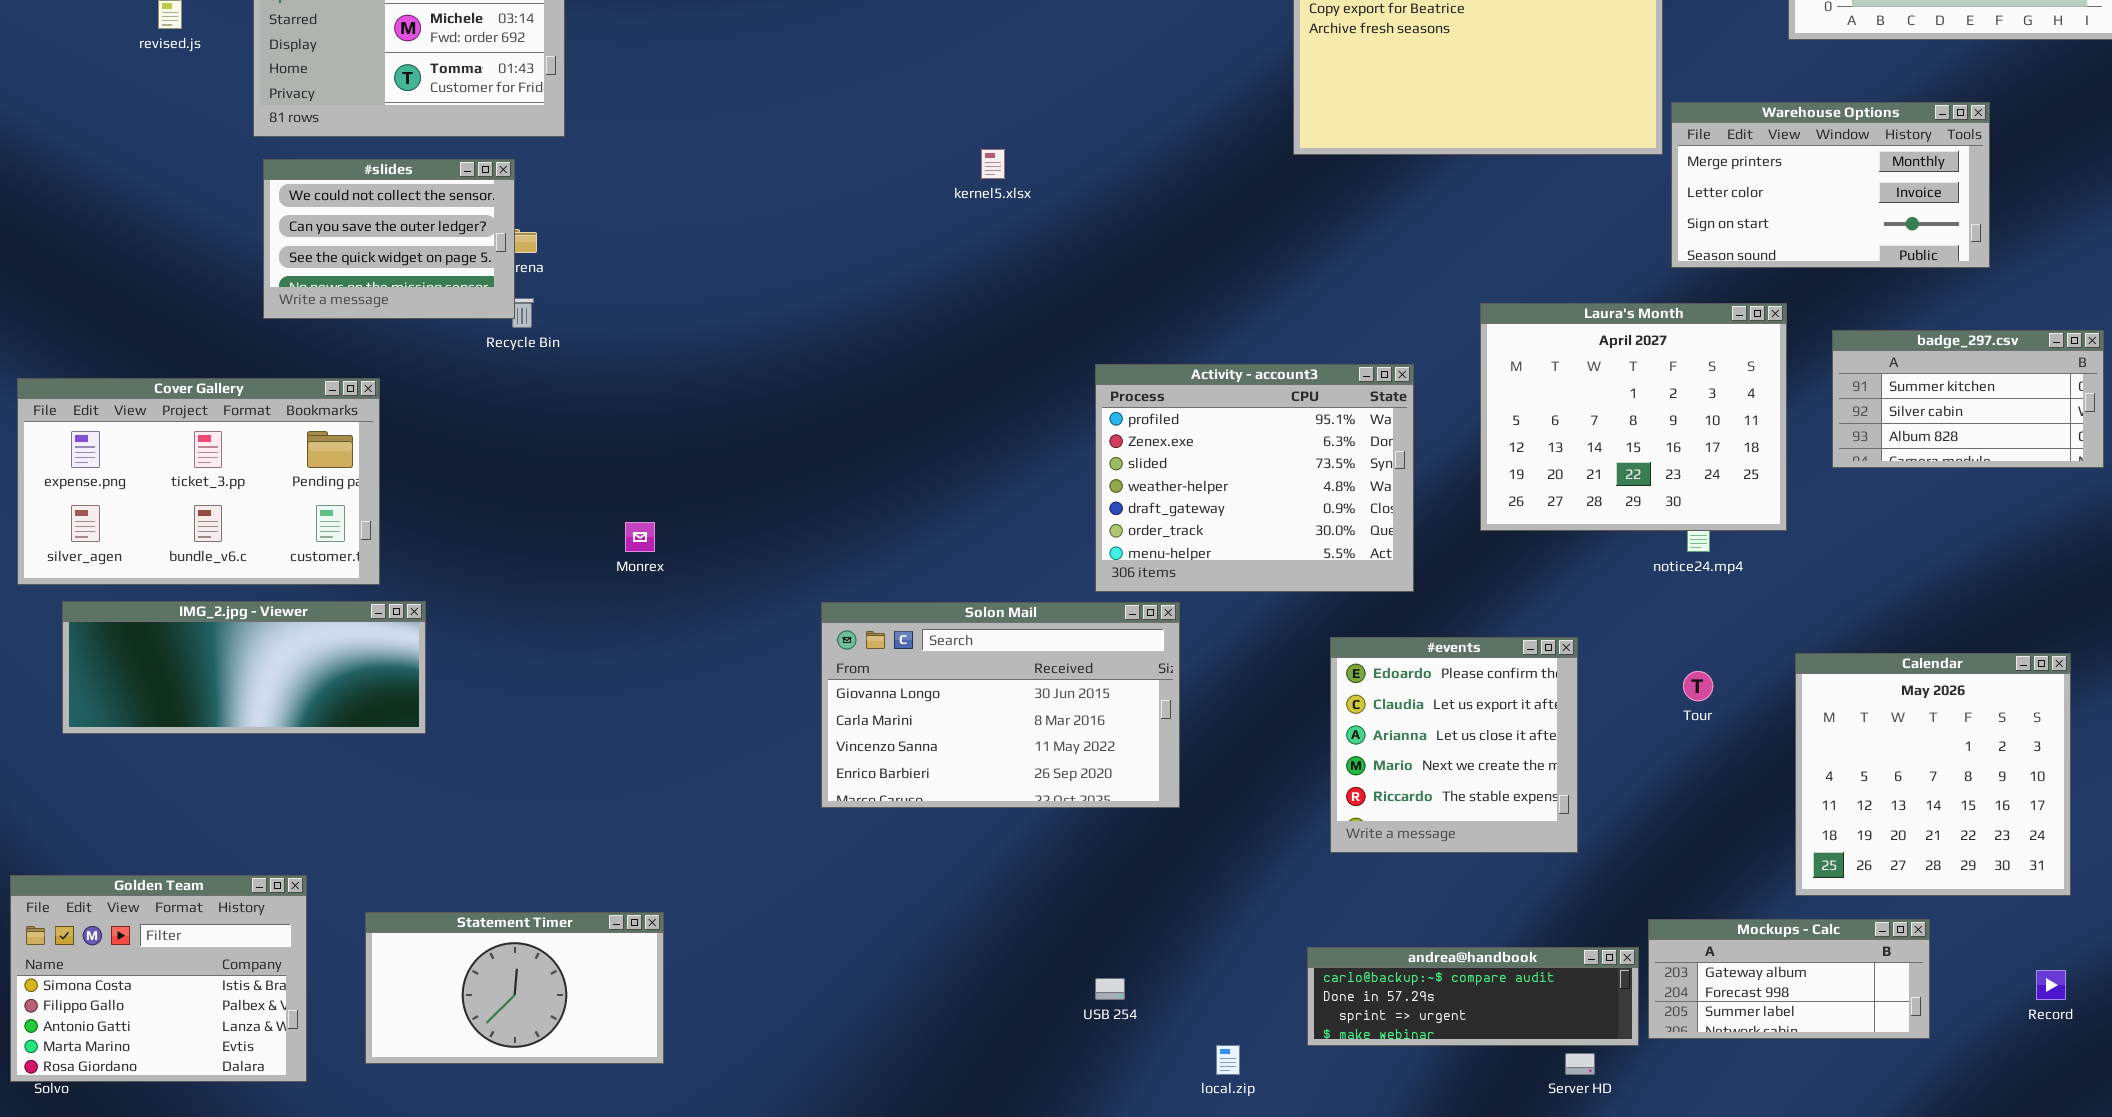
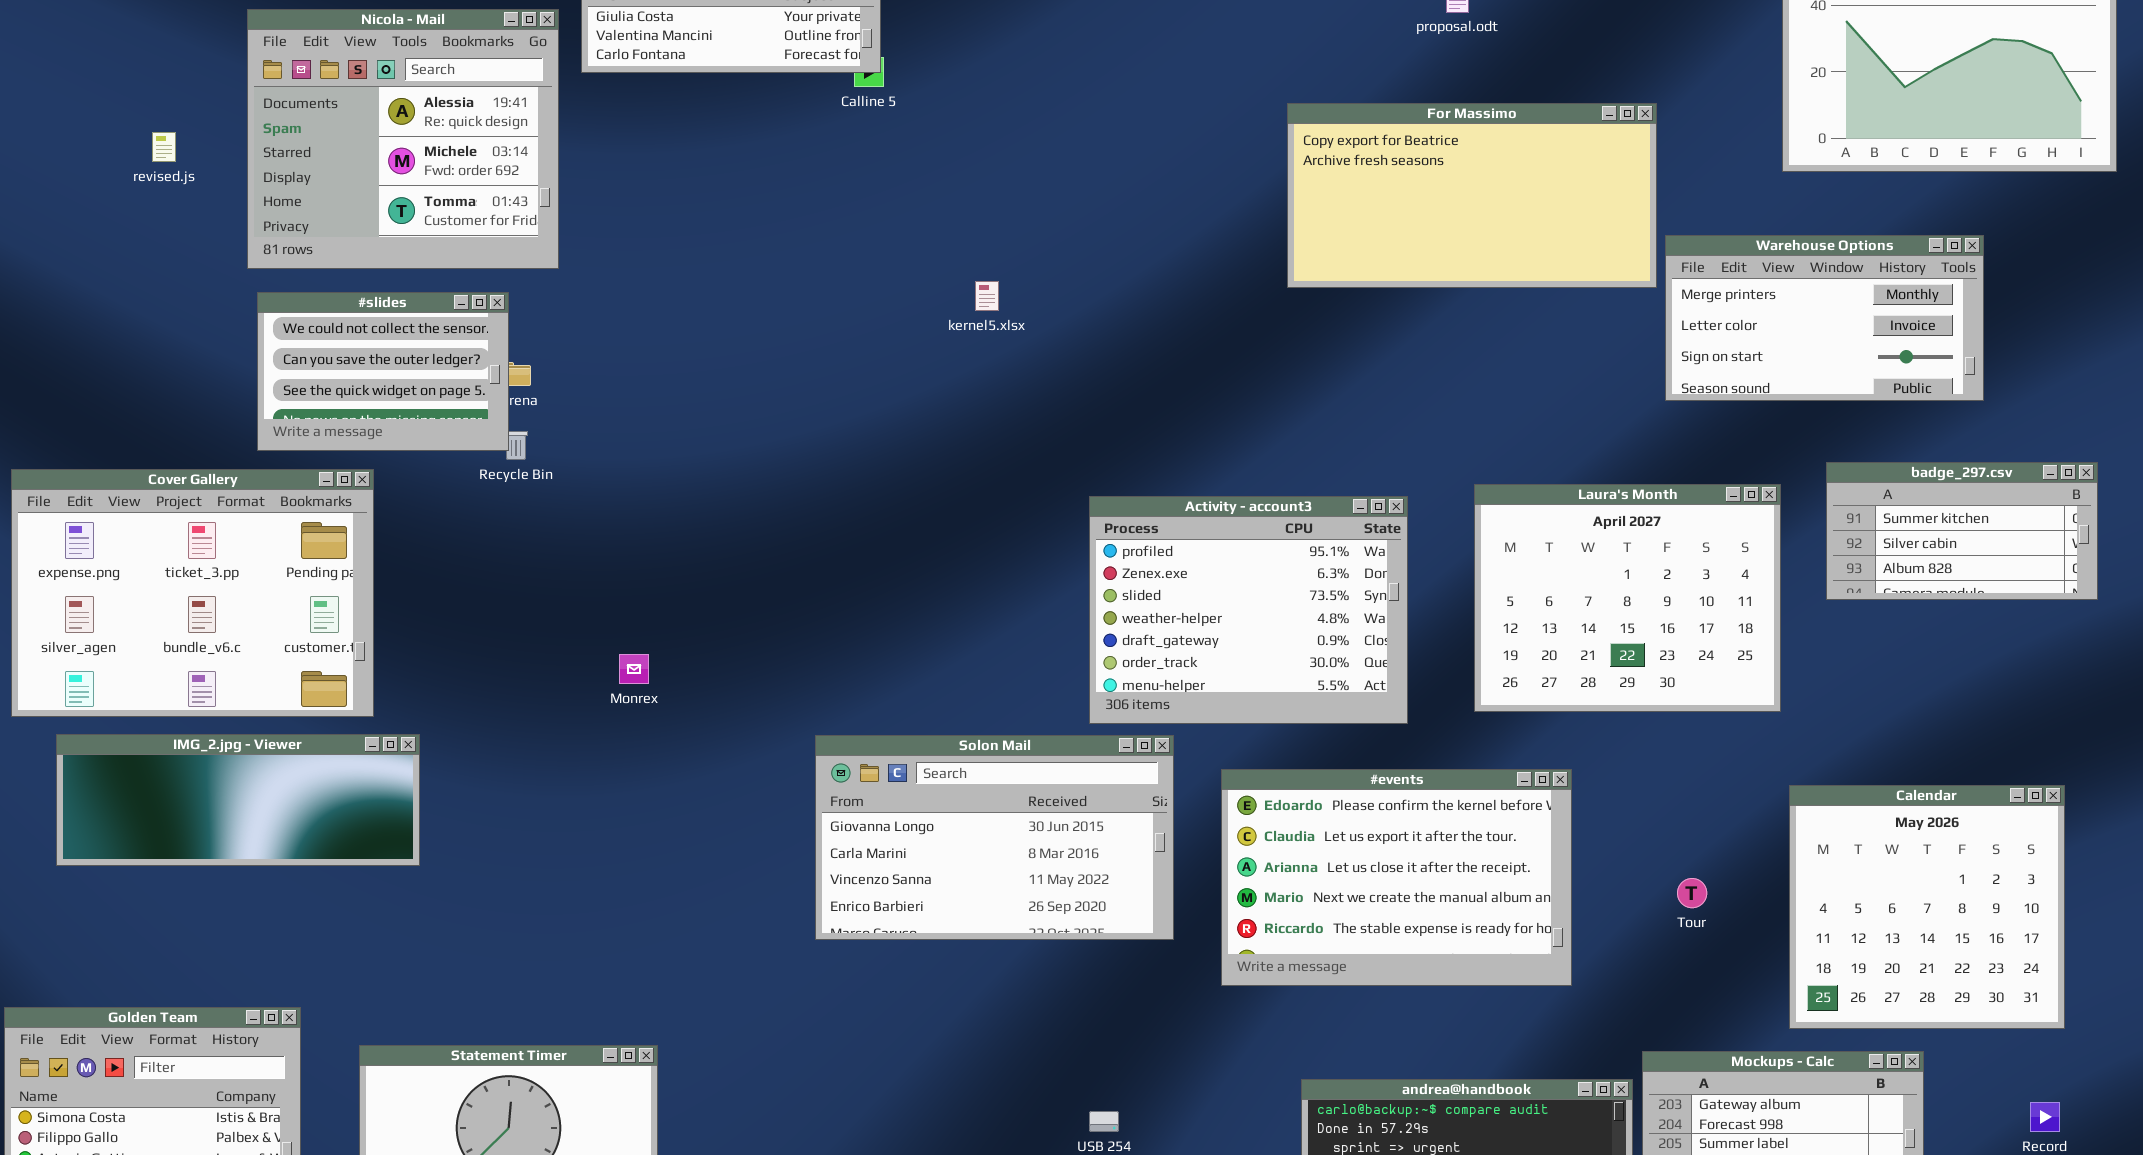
Laura's Month: [1480,303,1787,531] -> [1474,484,1781,712], moved
Cover Gallery: [17,378,380,585] -> [11,469,374,717], resized
#events: [1330,637,1578,853] -> [1221,769,1572,986], resized
Tour: [1683,671,1713,701] -> [1677,878,1707,908], moved

